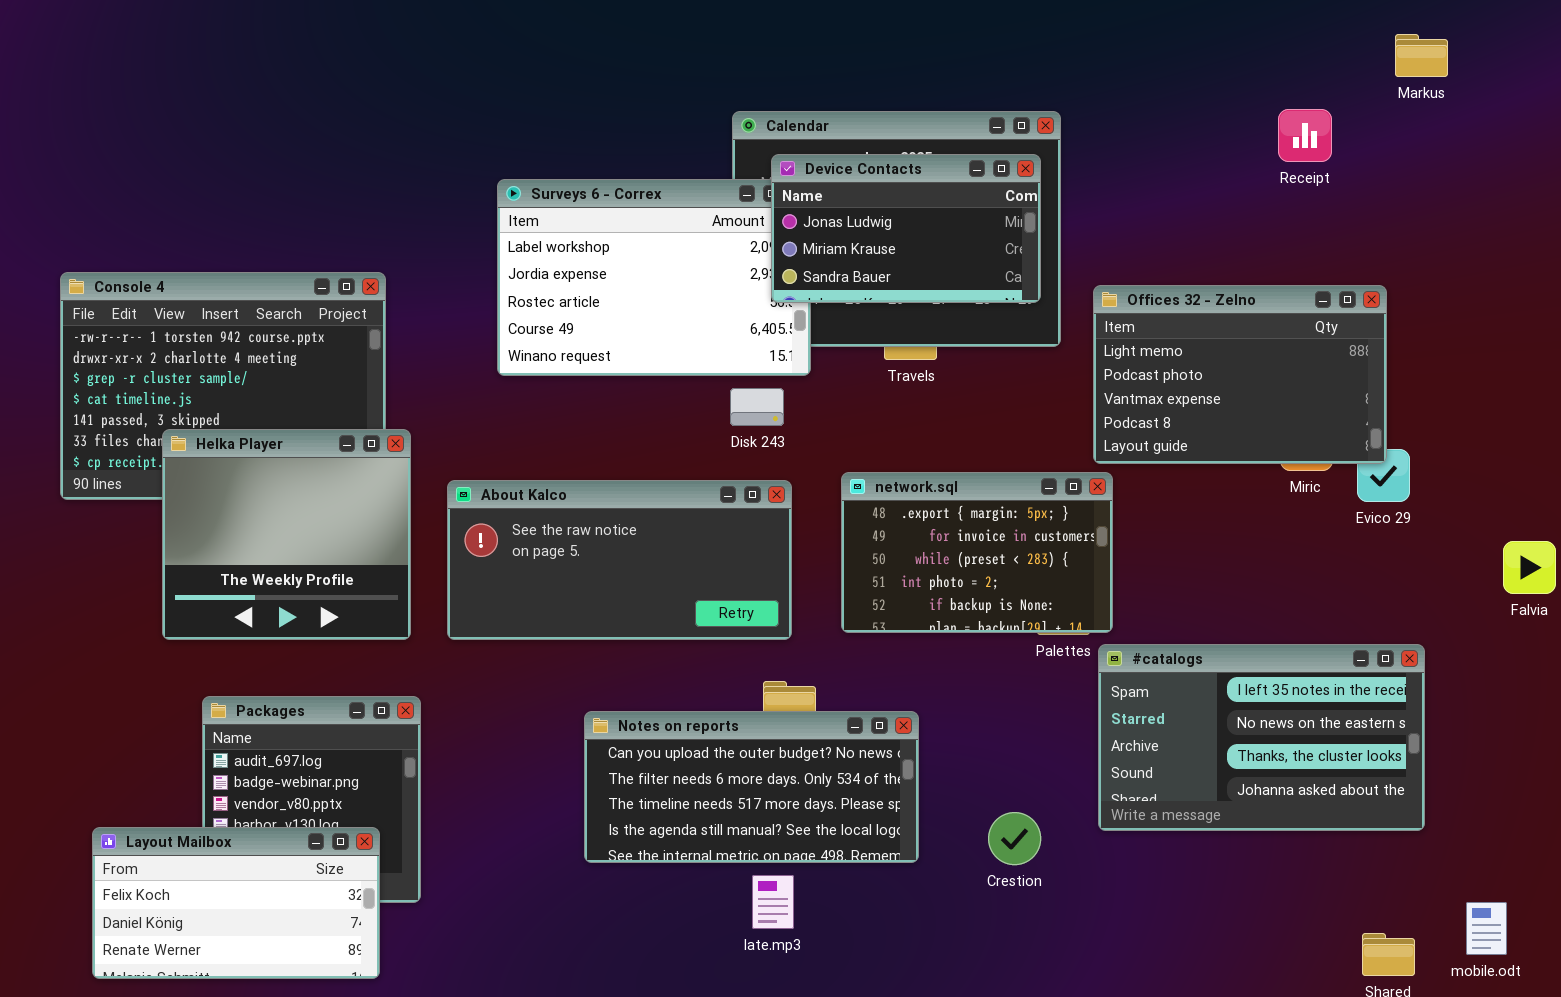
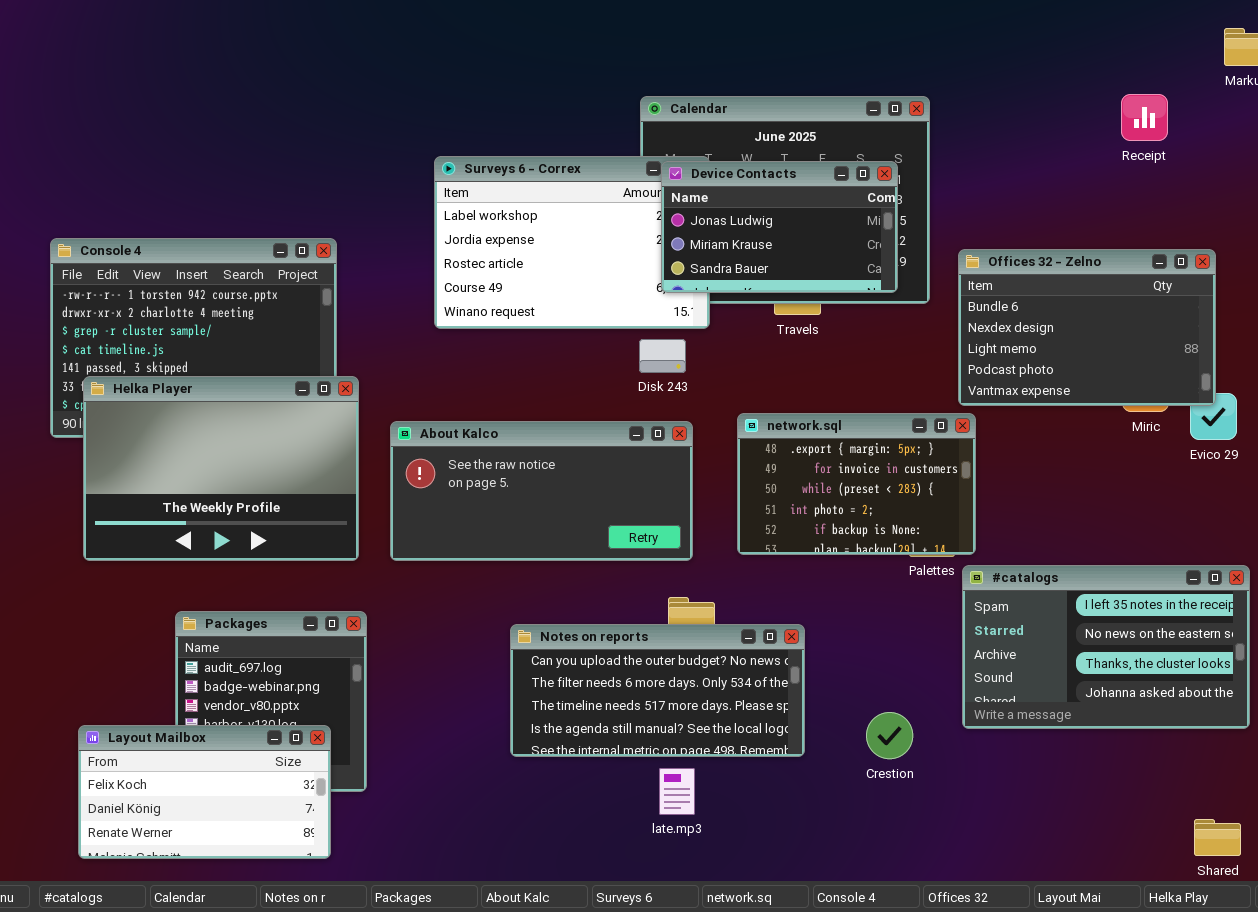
Device Contacts: [771,154,1041,303] -> [661,161,898,293], moved
Offices 32 - Zelno: [1093,285,1387,464] -> [958,249,1216,406], scrolled up 2 rows
Helka Player: [162,429,411,640] -> [83,376,359,561], resized

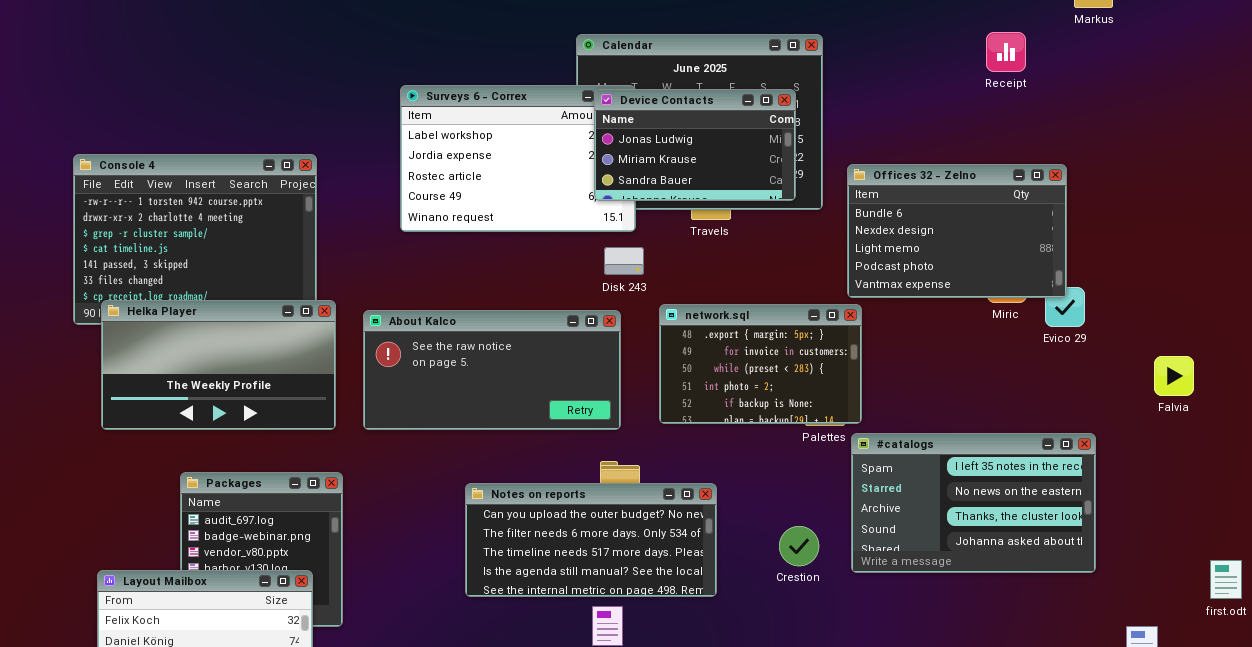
Disk 243: [639,339,686,373] -> [604,247,644,275], moved
Helka Player: [83,376,359,561] -> [101,300,336,430], resized
Crestion: [866,712,913,759] -> [779,526,819,566], moved

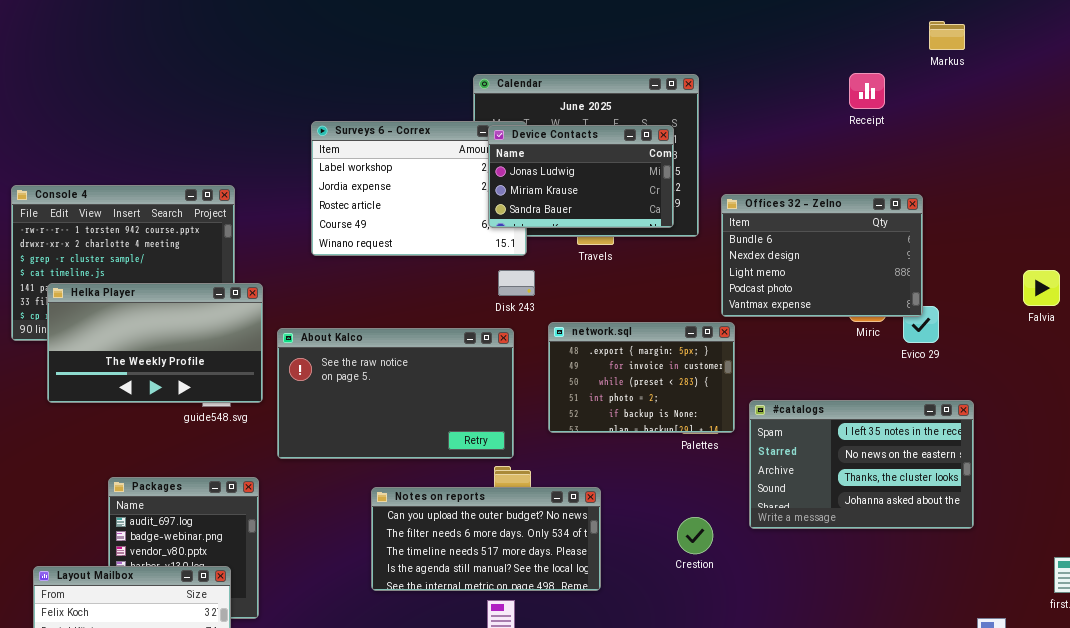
Helka Player: [101,300,336,430] -> [47,283,263,403], moved
About Kalco: [363,310,621,430] -> [277,328,514,459], resized
Falvia: [1154,356,1194,396] -> [1023,270,1060,306], moved
#catalogs: [851,433,1096,573] -> [749,400,974,529], moved
Crestion: [779,526,819,566] -> [677,517,713,554], moved

